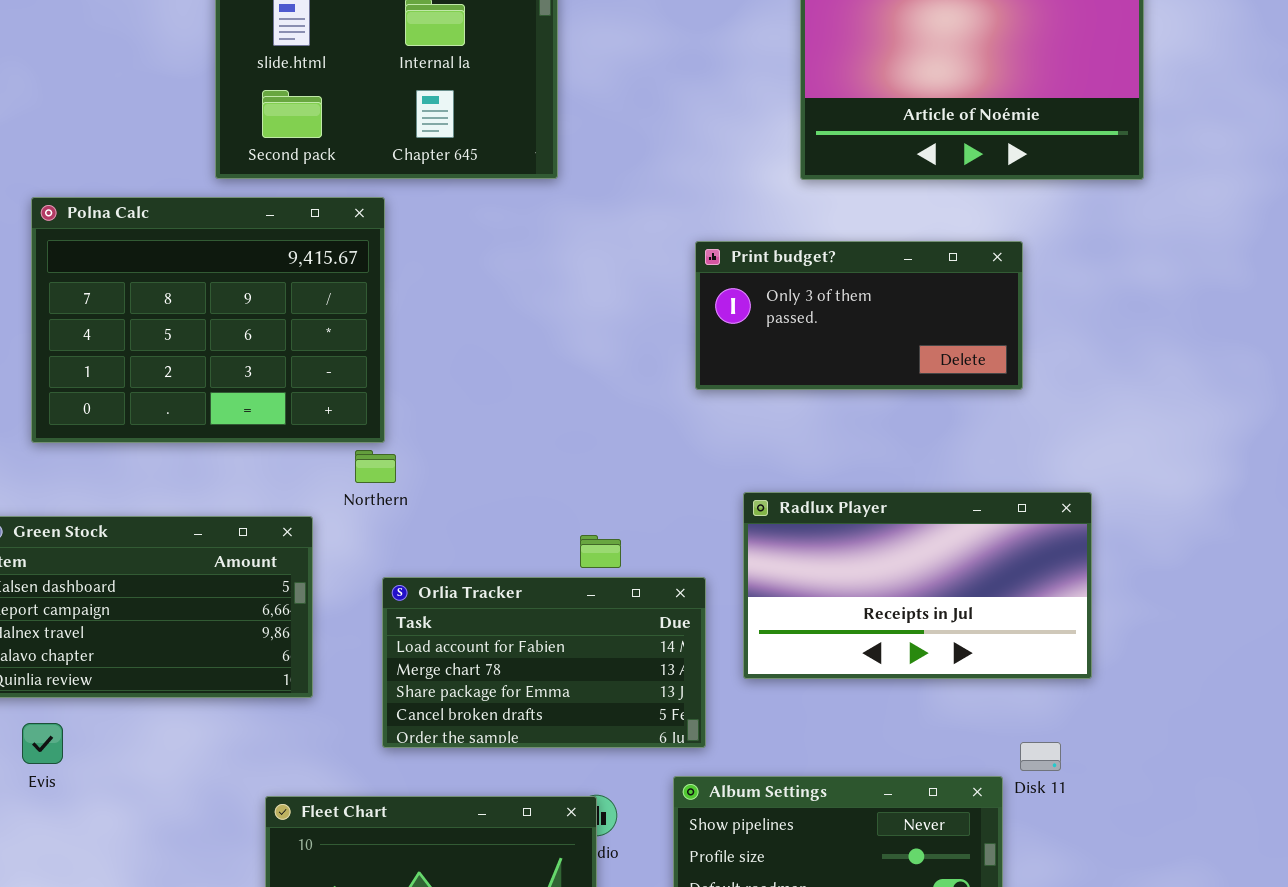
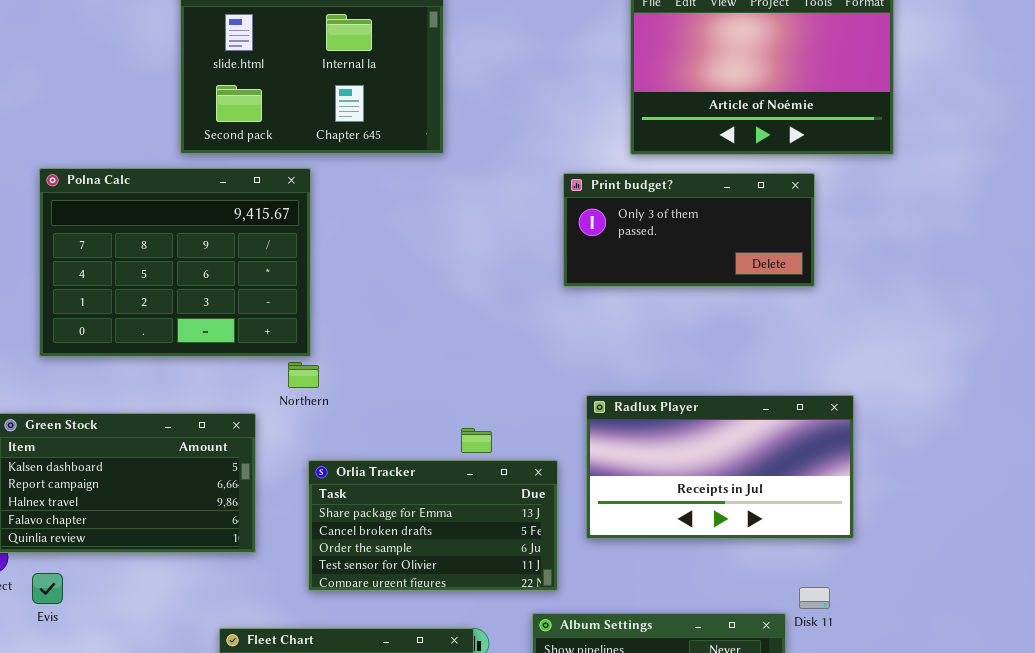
Print budget?: [695,241,1023,390] -> [563,173,815,287], moved
Orlia Tracker: [382,577,706,748] -> [308,460,558,591], scrolled down 2 rows

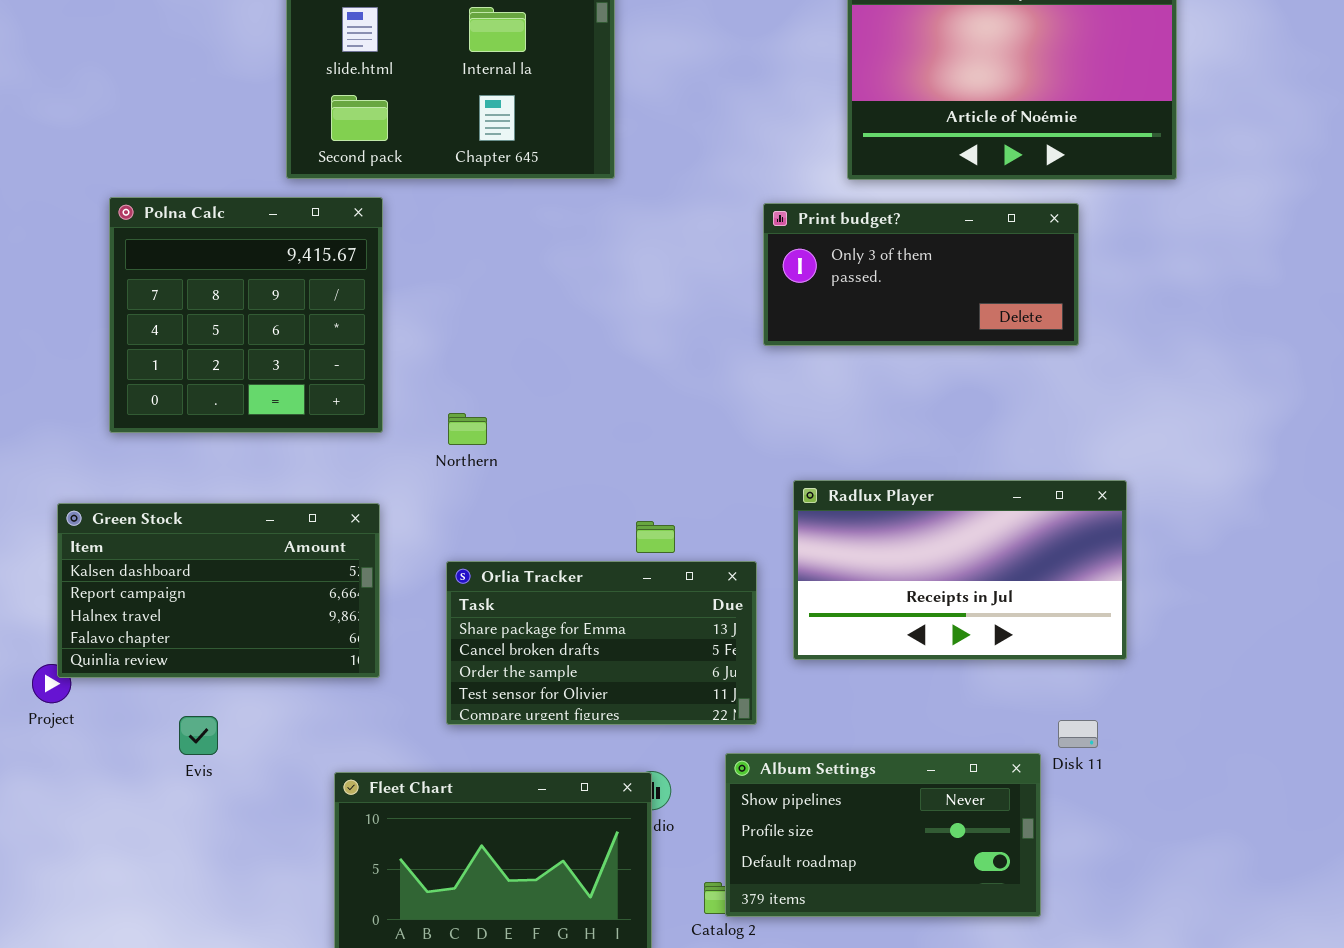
Polna Calc: [39,168,311,357] -> [109,197,383,433], resized
Northern: [288,362,319,388] -> [448,413,487,445], moved
Evis: [32,573,63,604] -> [179,716,218,755], moved

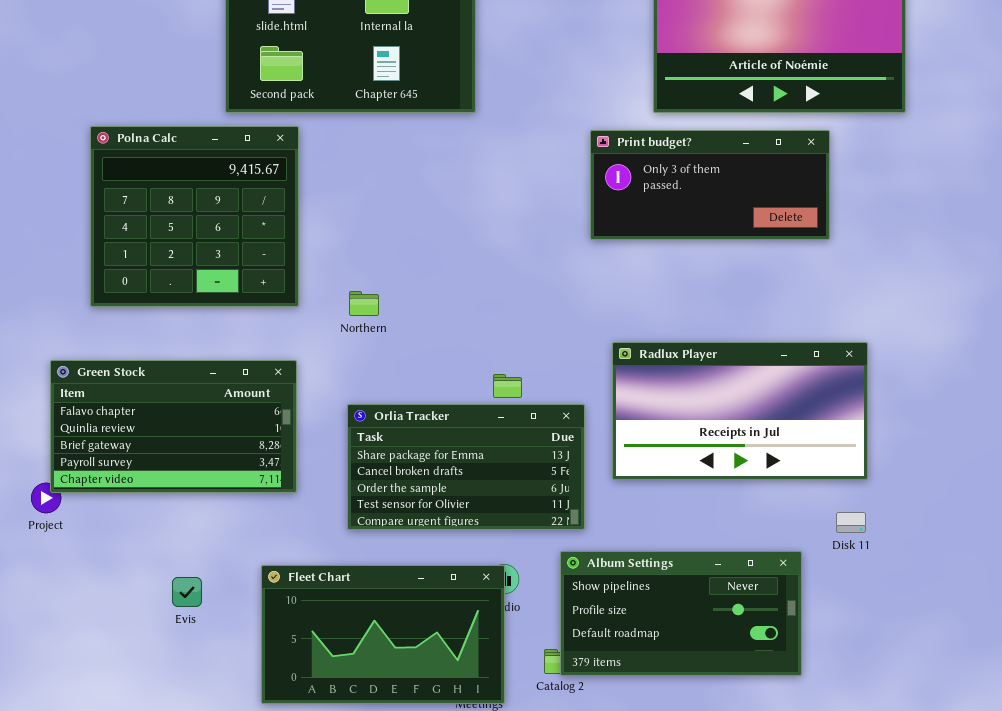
Green Stock: [57,503,380,678] -> [50,360,297,493], scrolled down 3 rows
Evis: [179,716,218,755] -> [172,577,202,607], moved
Disk 11: [1058,720,1098,748] -> [836,512,866,533], moved

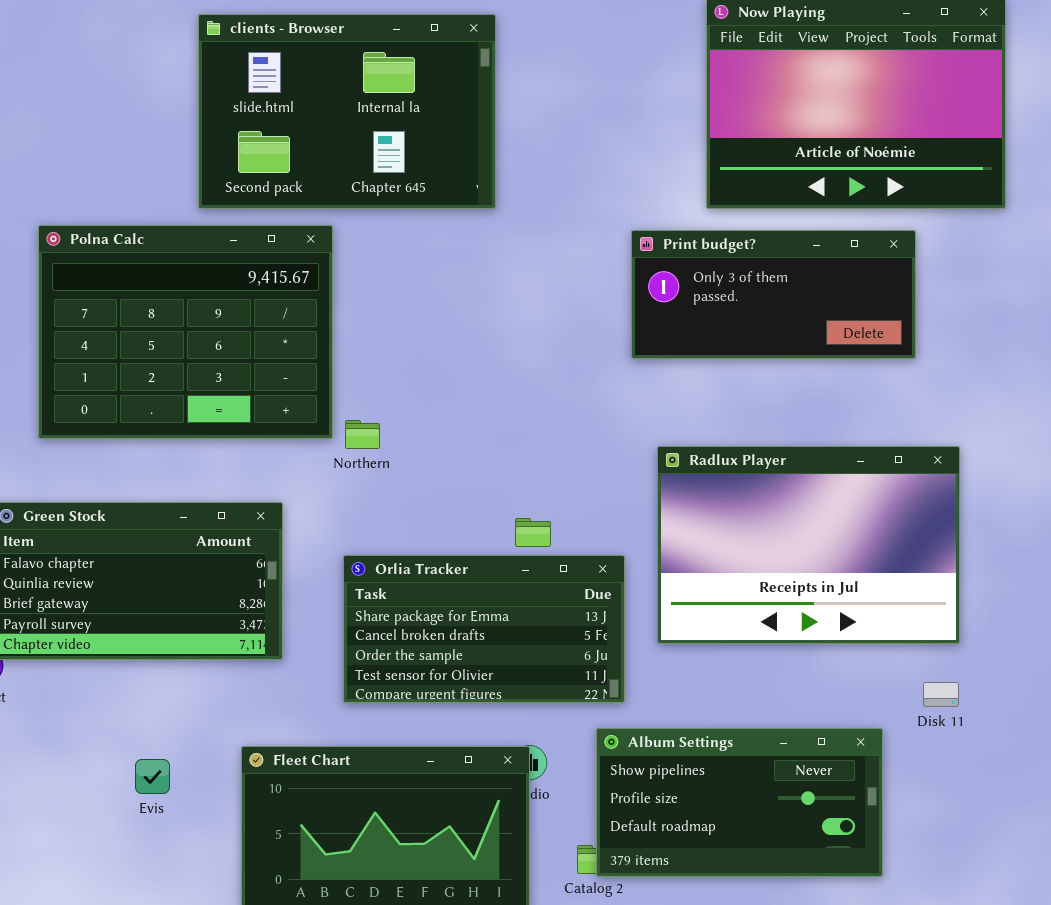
Polna Calc: [90,126,299,307] -> [38,225,333,439], resized
Radlux Player: [612,342,868,480] -> [657,446,960,644], resized

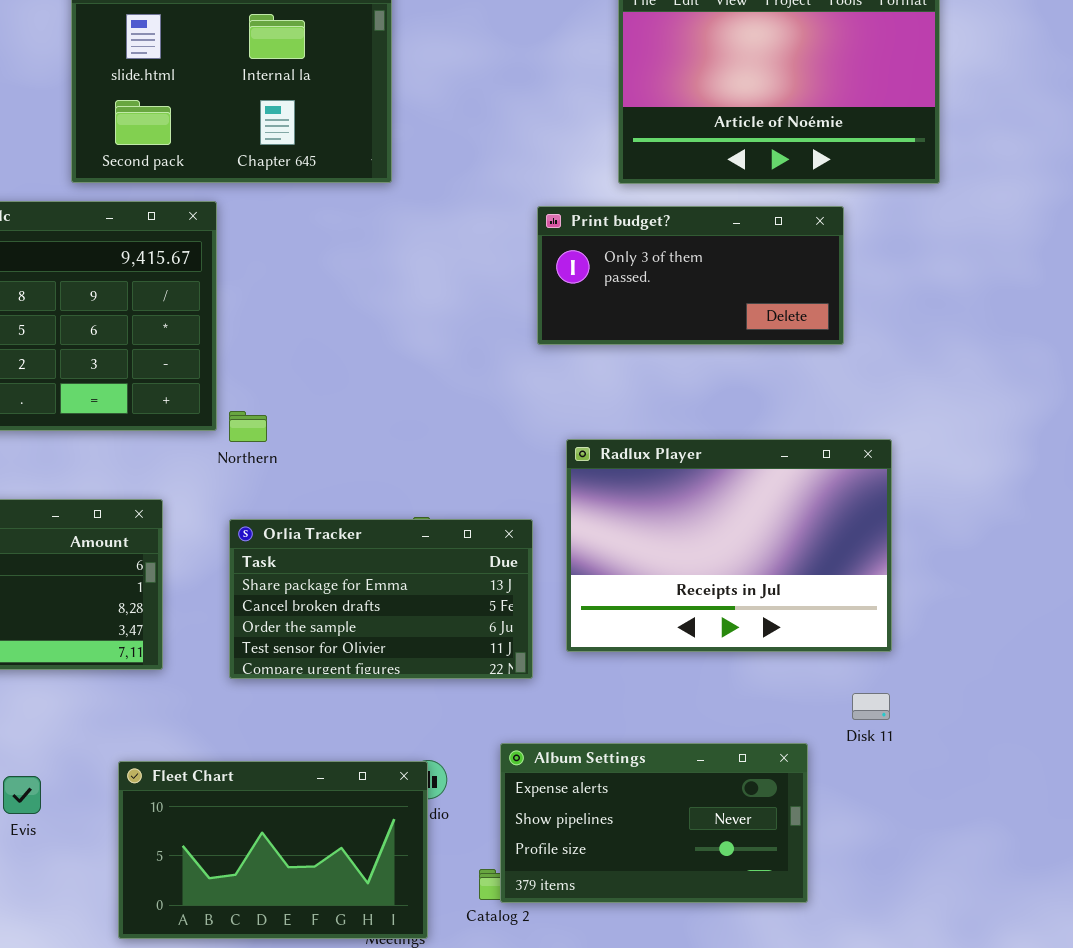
Orlia Tracker: [343,555,625,703] -> [229,519,533,679], moved
Album Settings: [596,728,883,877] -> [500,743,808,903], scrolled up 1 row

